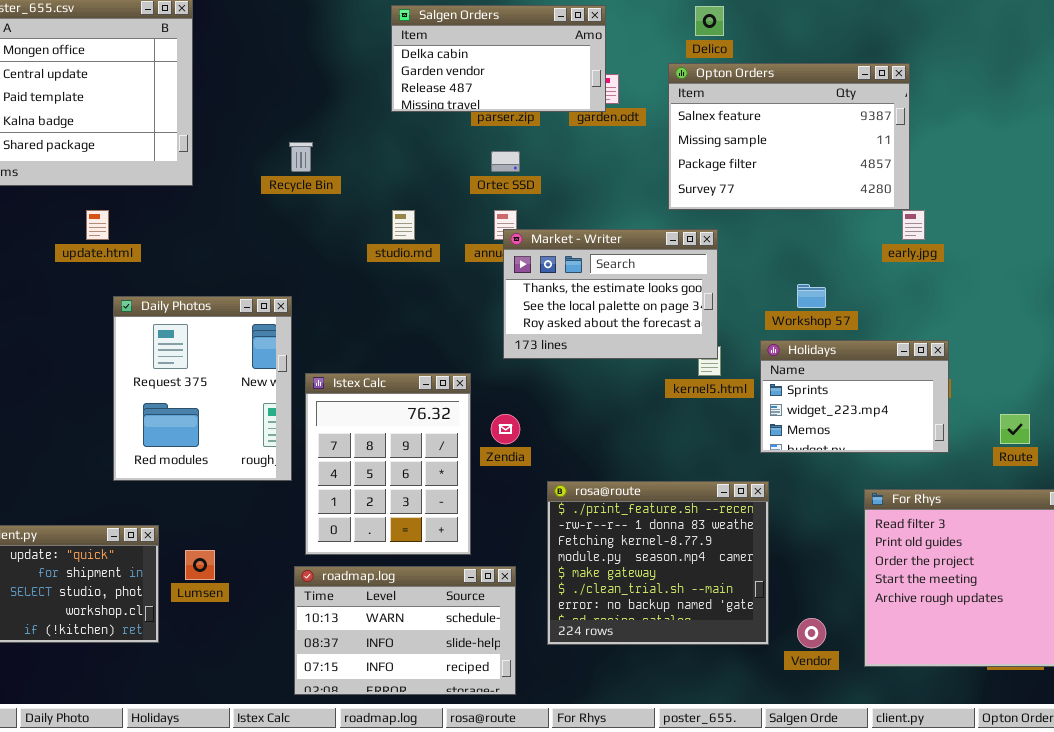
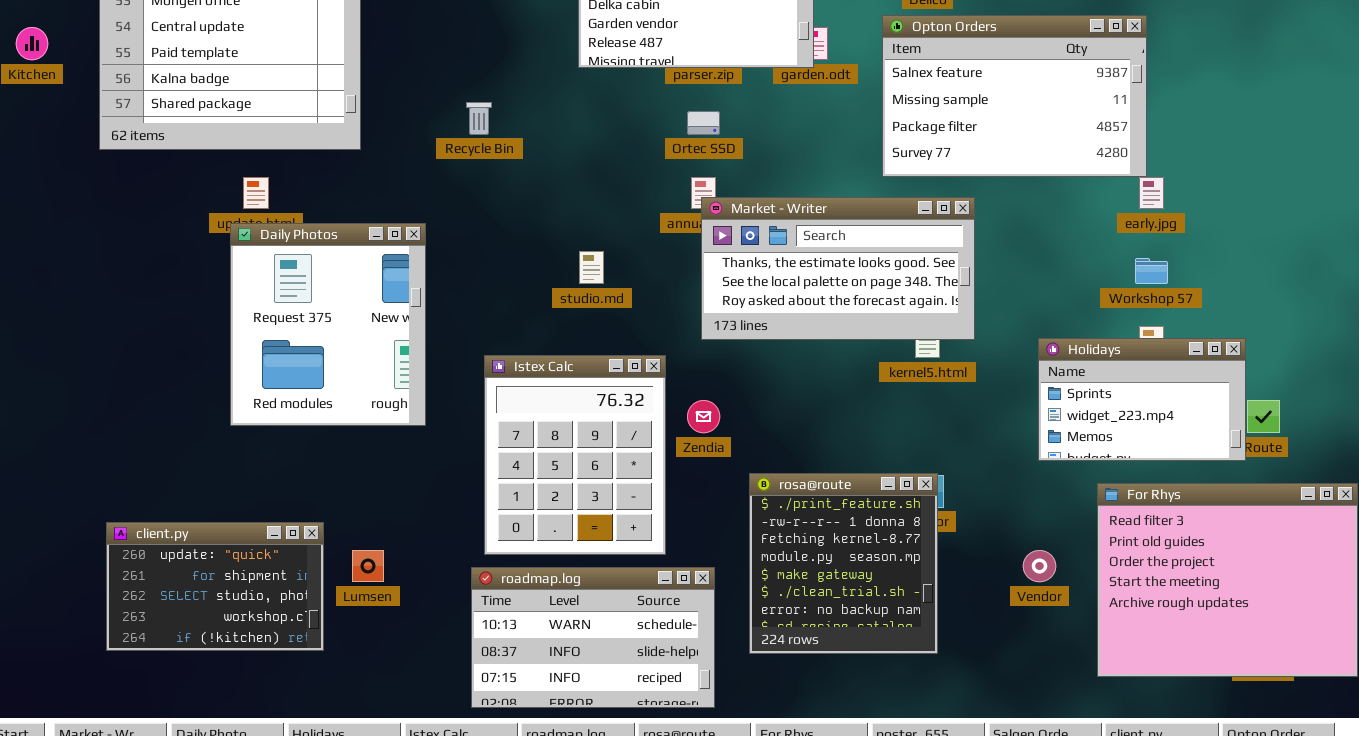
studio.md: [392,210,415,240] -> [579,251,604,284], moved
Market - Writer: [503,229,718,359] -> [701,197,975,340], resized
Workshop 57: [797,284,826,308] -> [1135,258,1168,284], moved
Daily Photos: [113,296,292,481] -> [230,223,426,426], moved
Holidays: [760,340,949,453] -> [1038,338,1246,461], moved
rosa@route: [547,481,769,645] -> [749,473,938,654], resized
Vendor: [797,618,826,648] -> [1023,550,1056,582], moved

